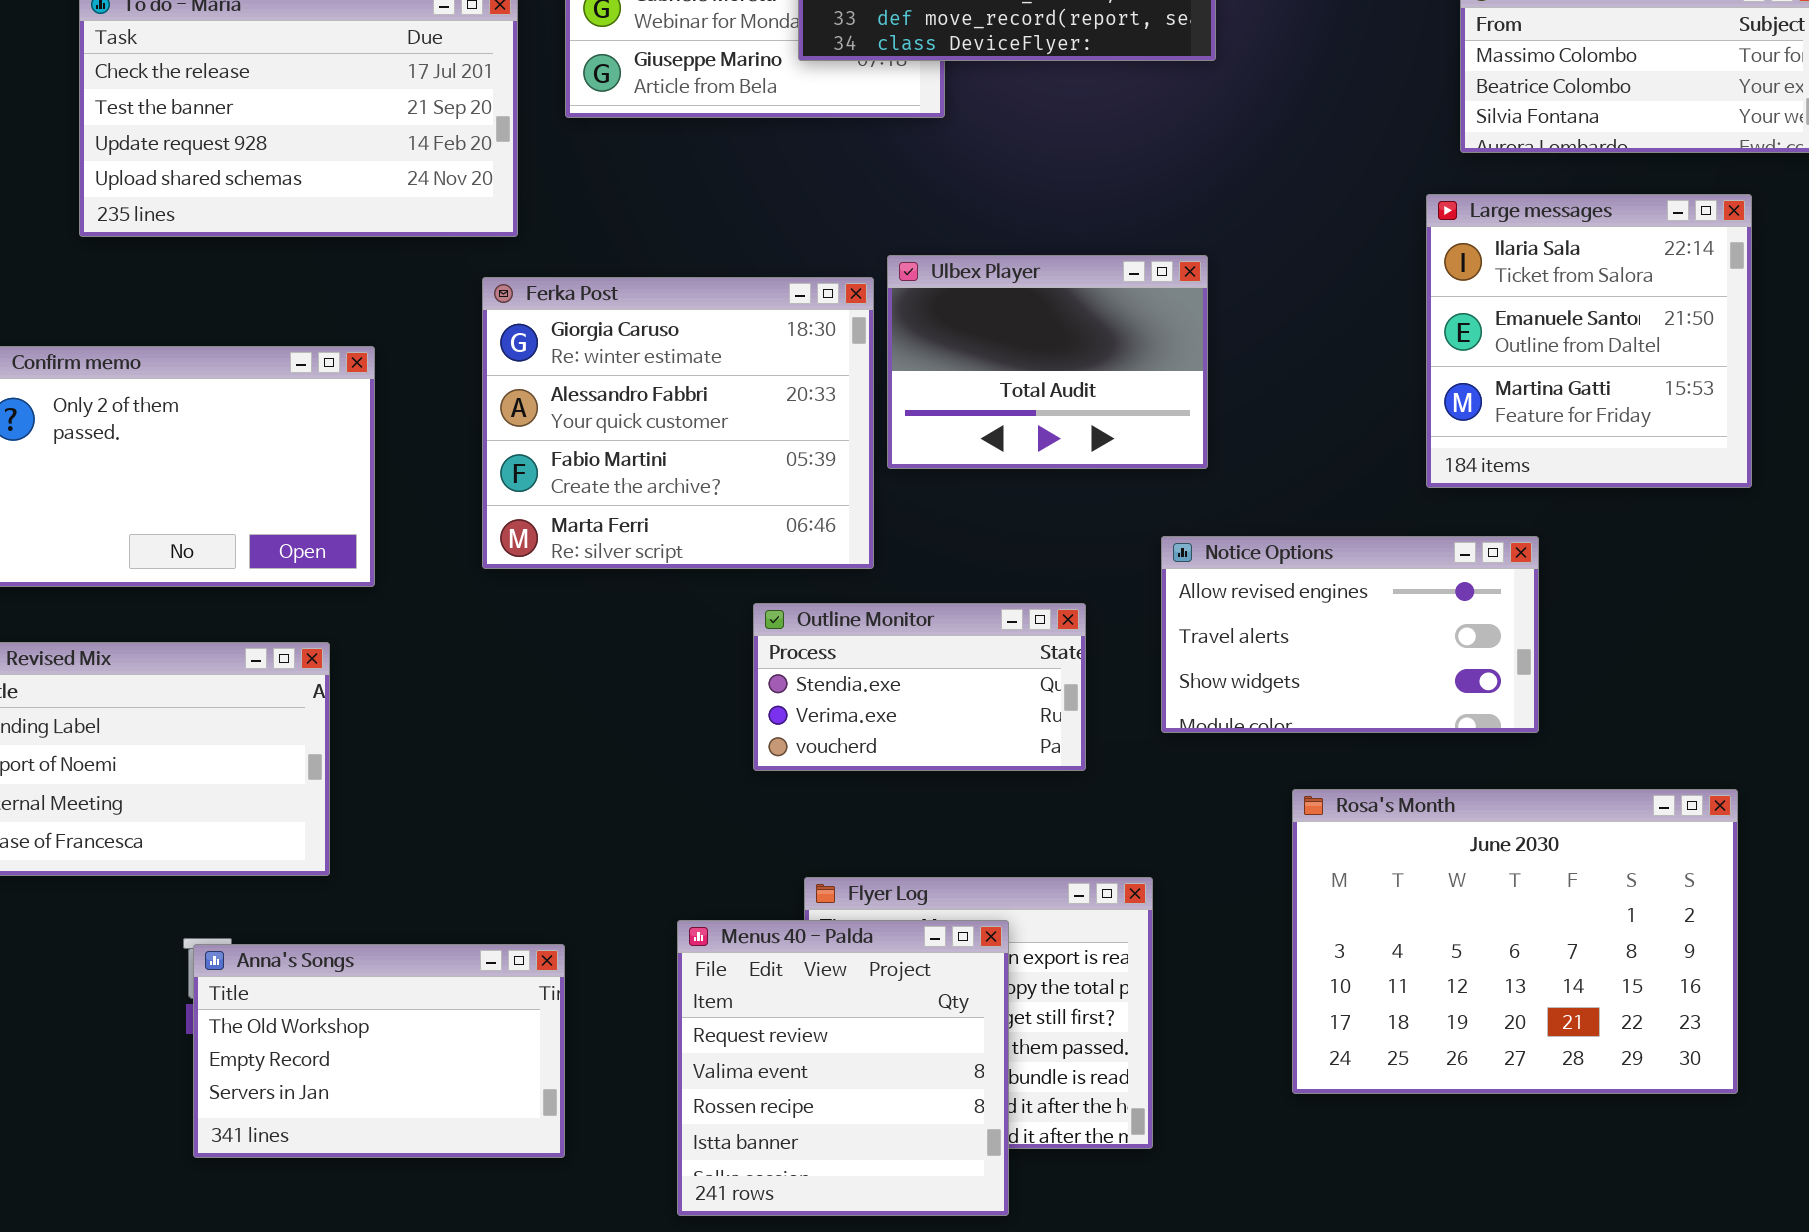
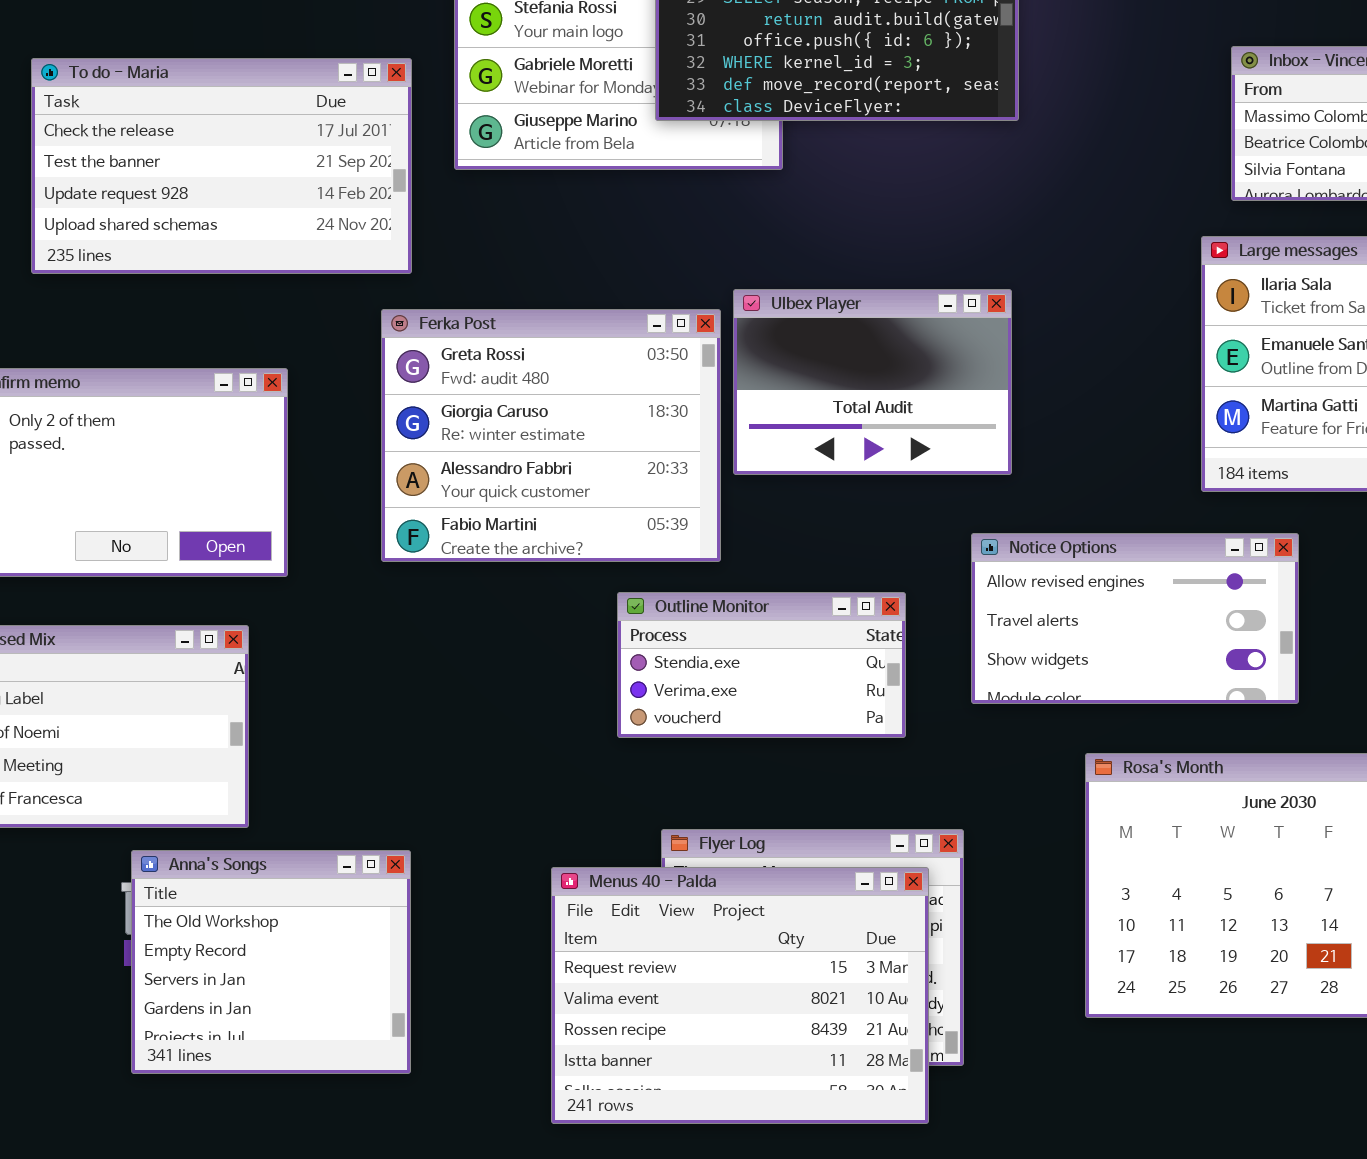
Ferka Post: [482,277,874,569] -> [381,309,721,562], scrolled up 1 row
Menus 40 - Palda: [677,920,1009,1216] -> [551,867,929,1124], resized
Anna's Songs: [193,944,565,1158] -> [131,850,411,1074], resized

